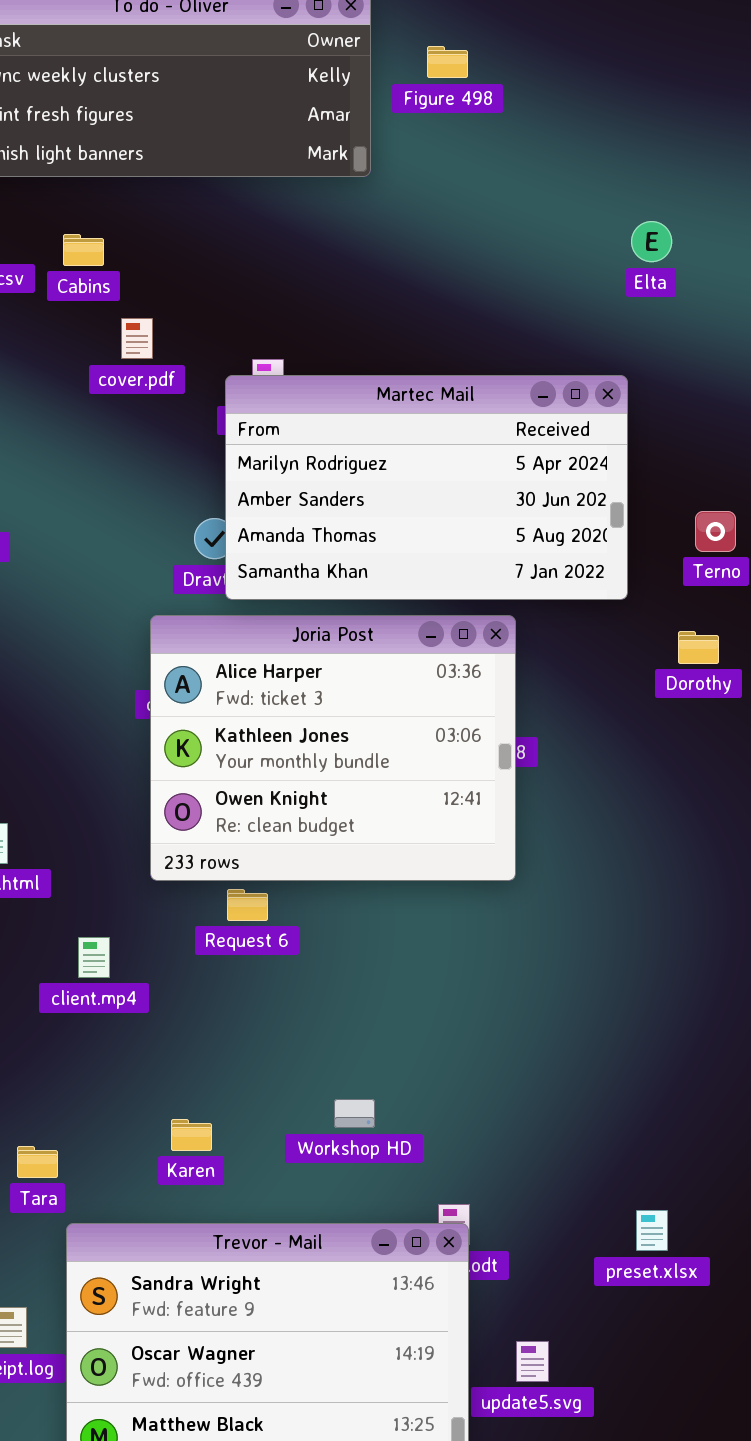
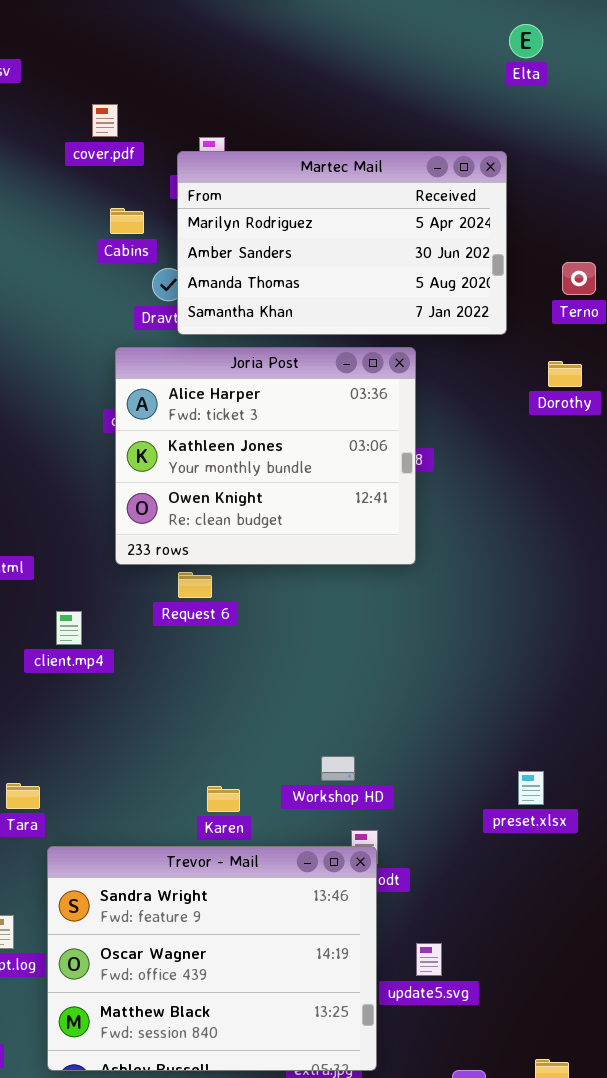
Cabins: [63,234,104,266] -> [110,208,144,234], moved
Workshop HD: [334,1099,375,1128] -> [321,756,355,781], moved
Karen: [171,1119,212,1151] -> [207,786,240,812], moved
preset.xlsx: [636,1210,668,1251] -> [518,771,544,805], moved

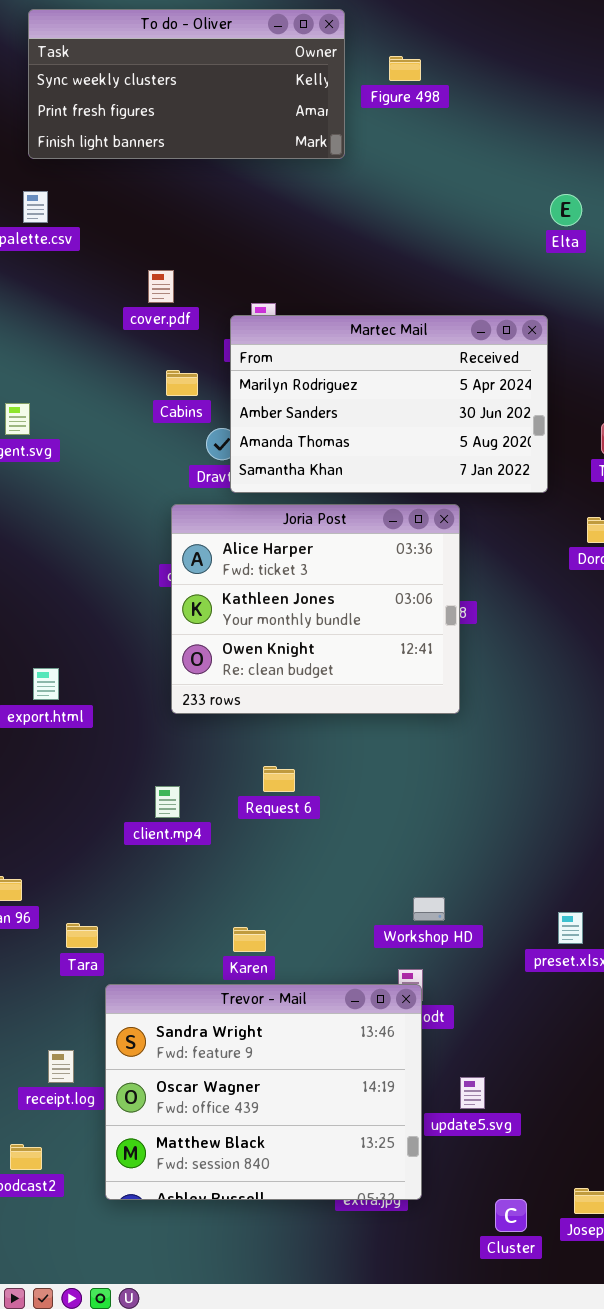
Request 6: [178,572,212,598] -> [263,766,295,792], moved
client.mp4: [56,611,82,645] -> [155,786,180,818], moved
Workshop HD: [321,756,355,781] -> [413,897,445,921], moved
Karen: [207,786,240,812] -> [233,927,266,952], moved

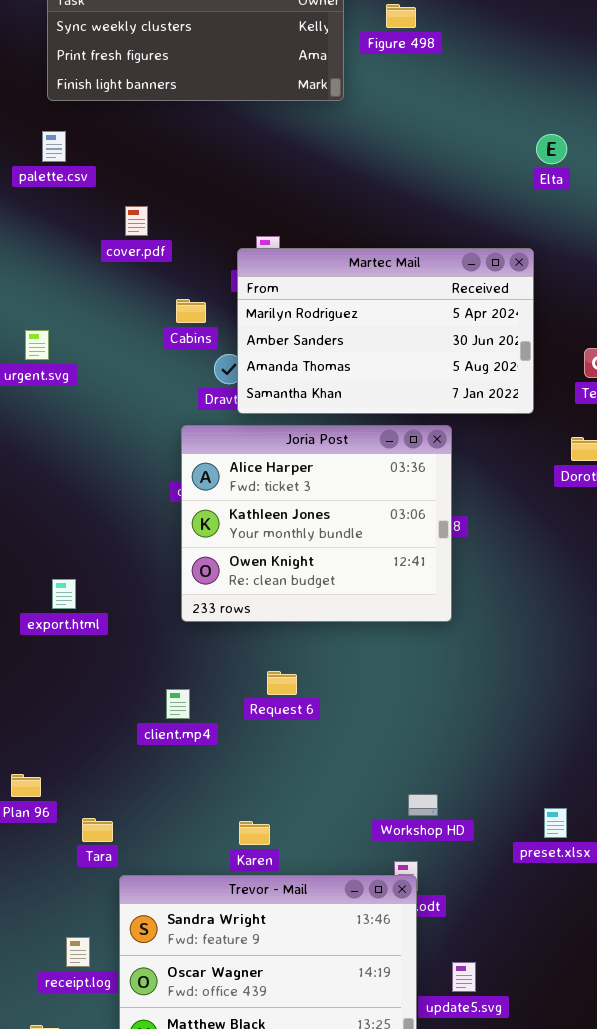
cover.pdf: [148,270,174,303] -> [125,206,148,236], moved

